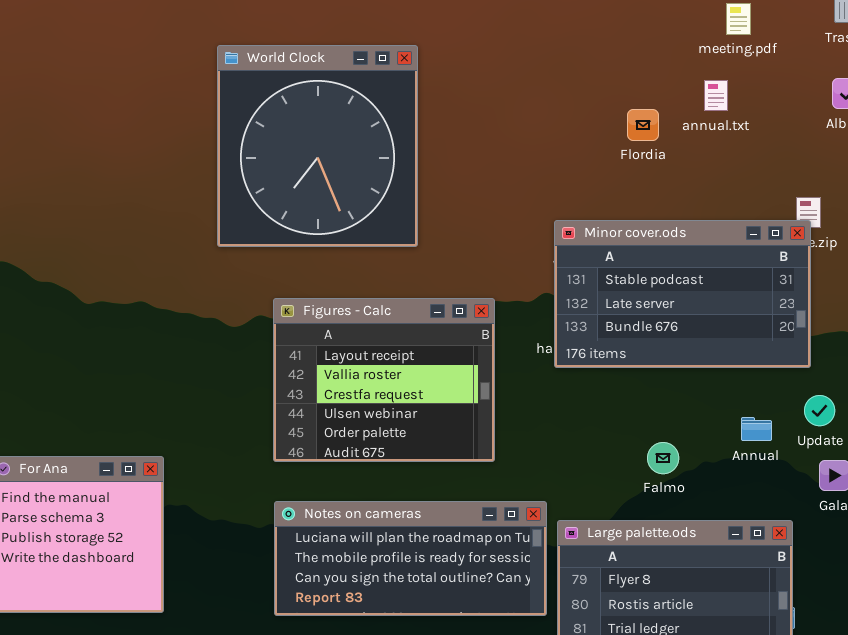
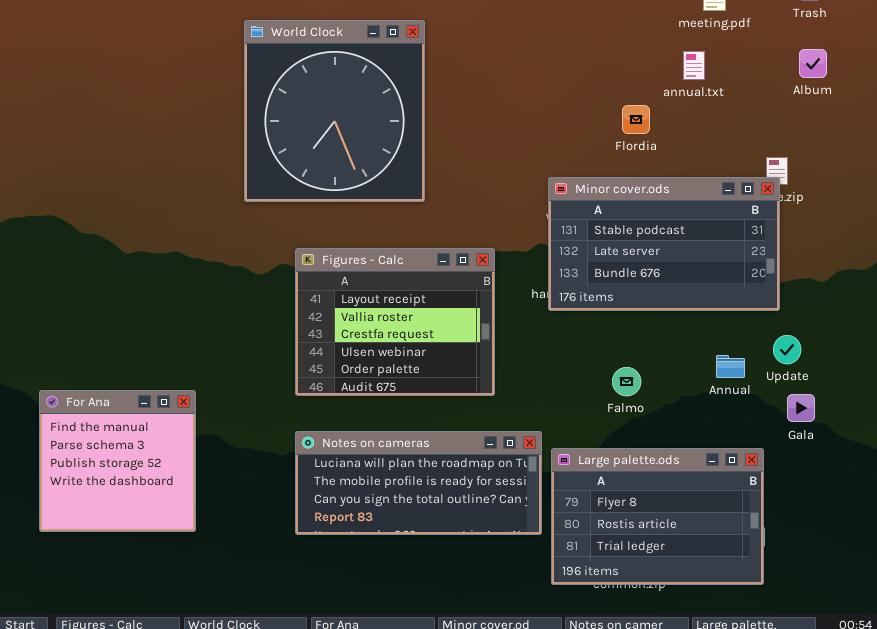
Flordia: [627,109,659,141] -> [622,105,650,134], moved
Falmo: [647,442,679,474] -> [612,367,641,396], moved

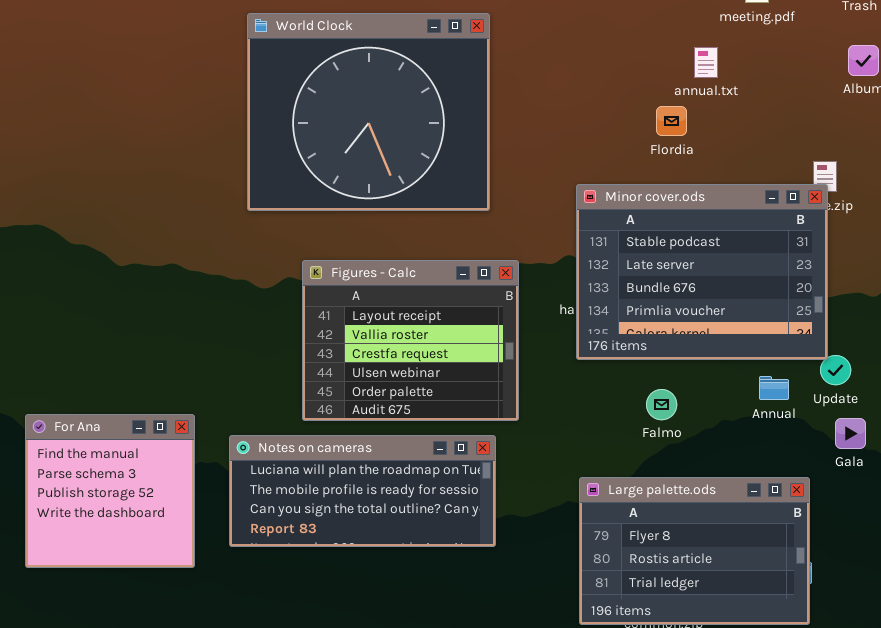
World Clock: [244,20,425,202] -> [247,13,490,211], resized
annual.txt: [683,51,705,80] -> [694,47,718,78], moved
Minor cover.ods: [548,177,780,311] -> [576,184,828,360], resized
Notes on cameras: [295,431,542,535] -> [229,435,496,547], moved

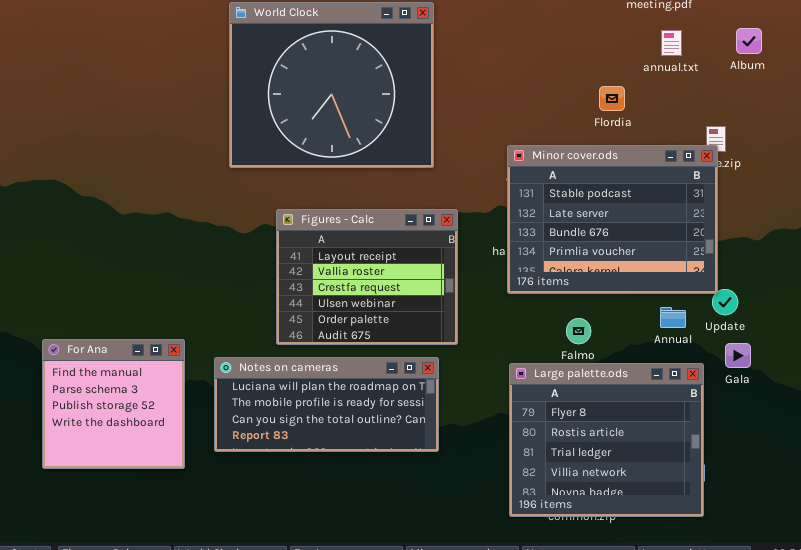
annual.txt: [694,47,718,78] -> [661,30,682,56], moved
Flordia: [656,106,687,136] -> [599,86,625,111], moved
Large palette.ods: [579,477,810,625] -> [509,363,704,517], resized

